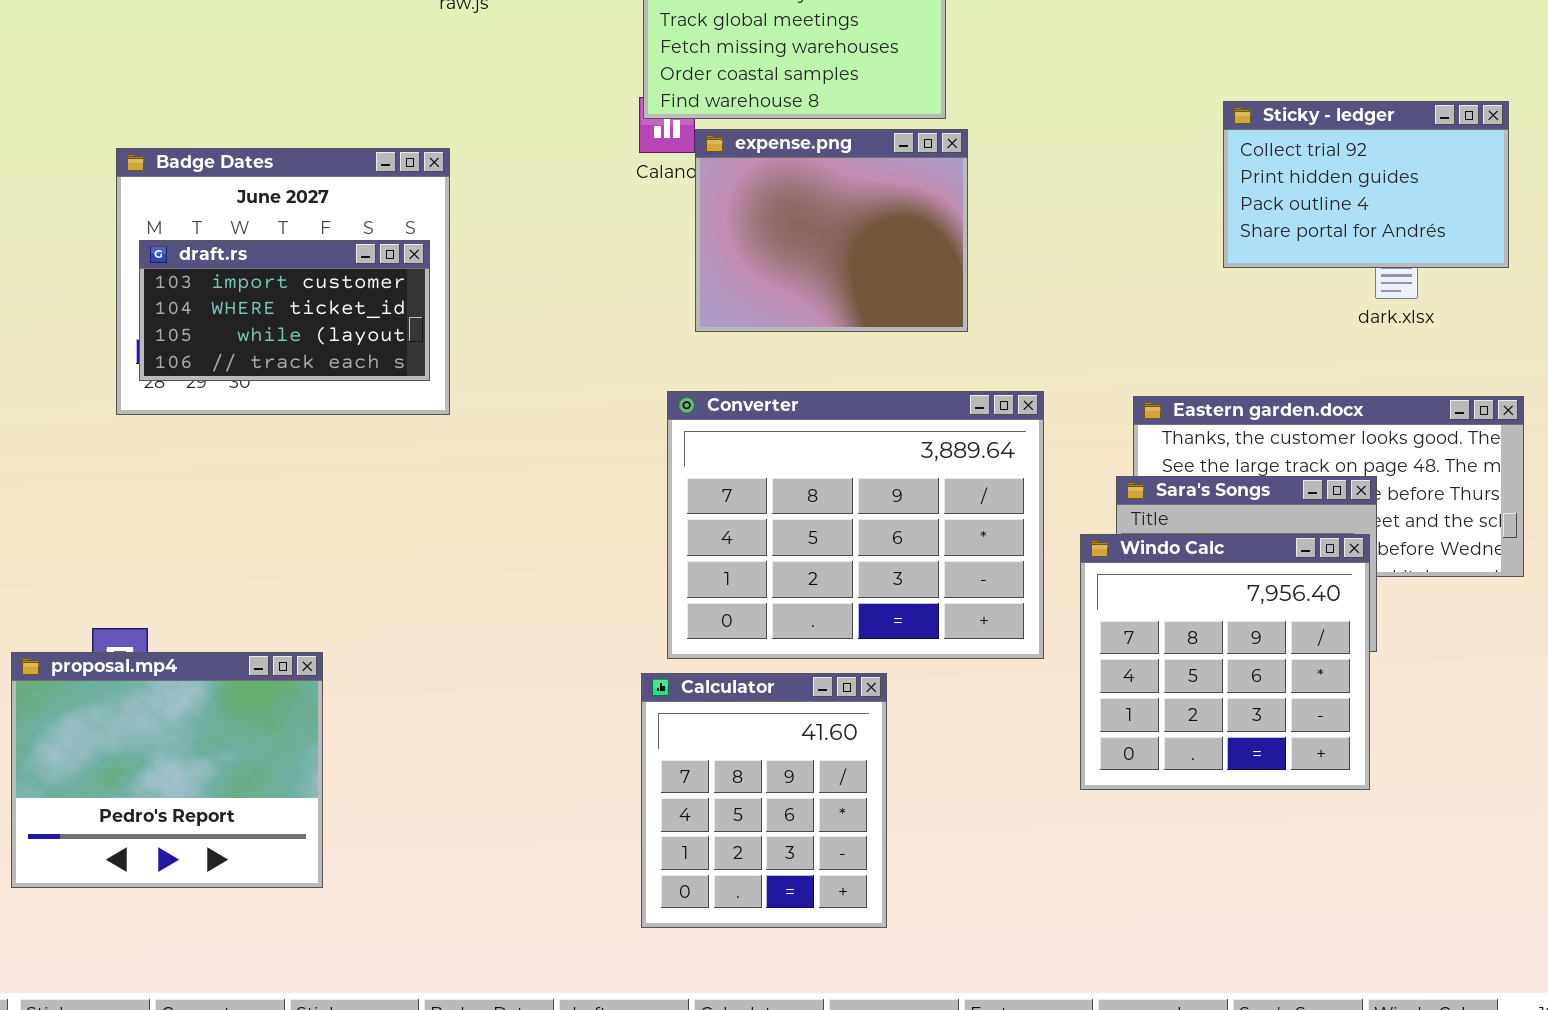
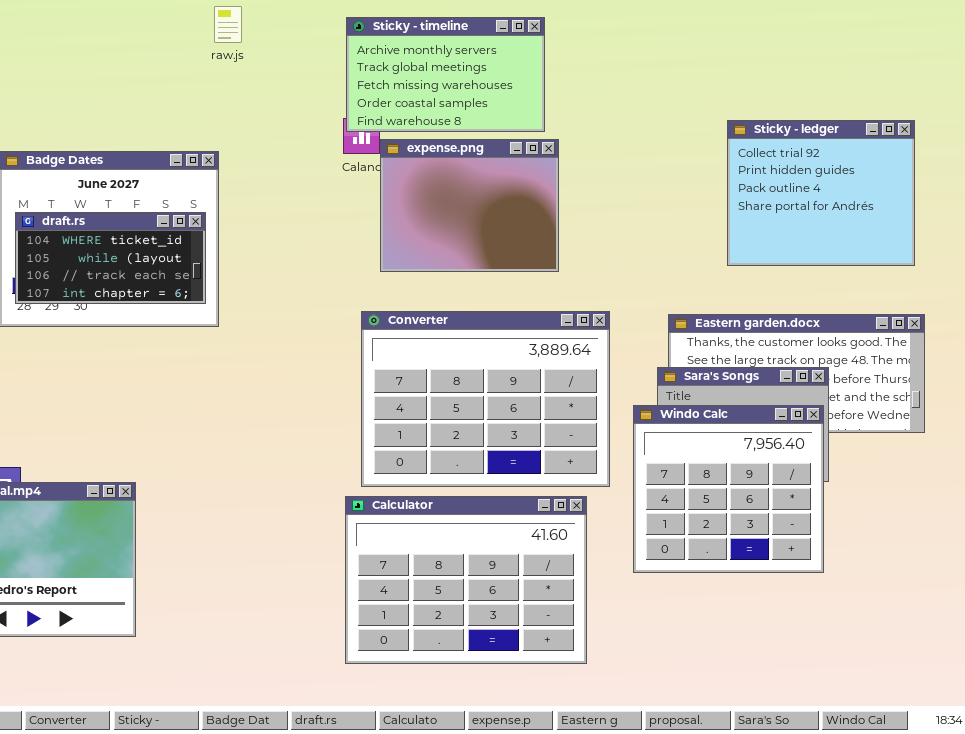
Sticky - ledger: [1223,101,1509,268] -> [727,120,915,266], resized
draft.rs: [139,240,430,381] -> [15,212,206,304], scrolled down 1 row
Calculator: [641,673,887,928] -> [345,496,587,664], resized

